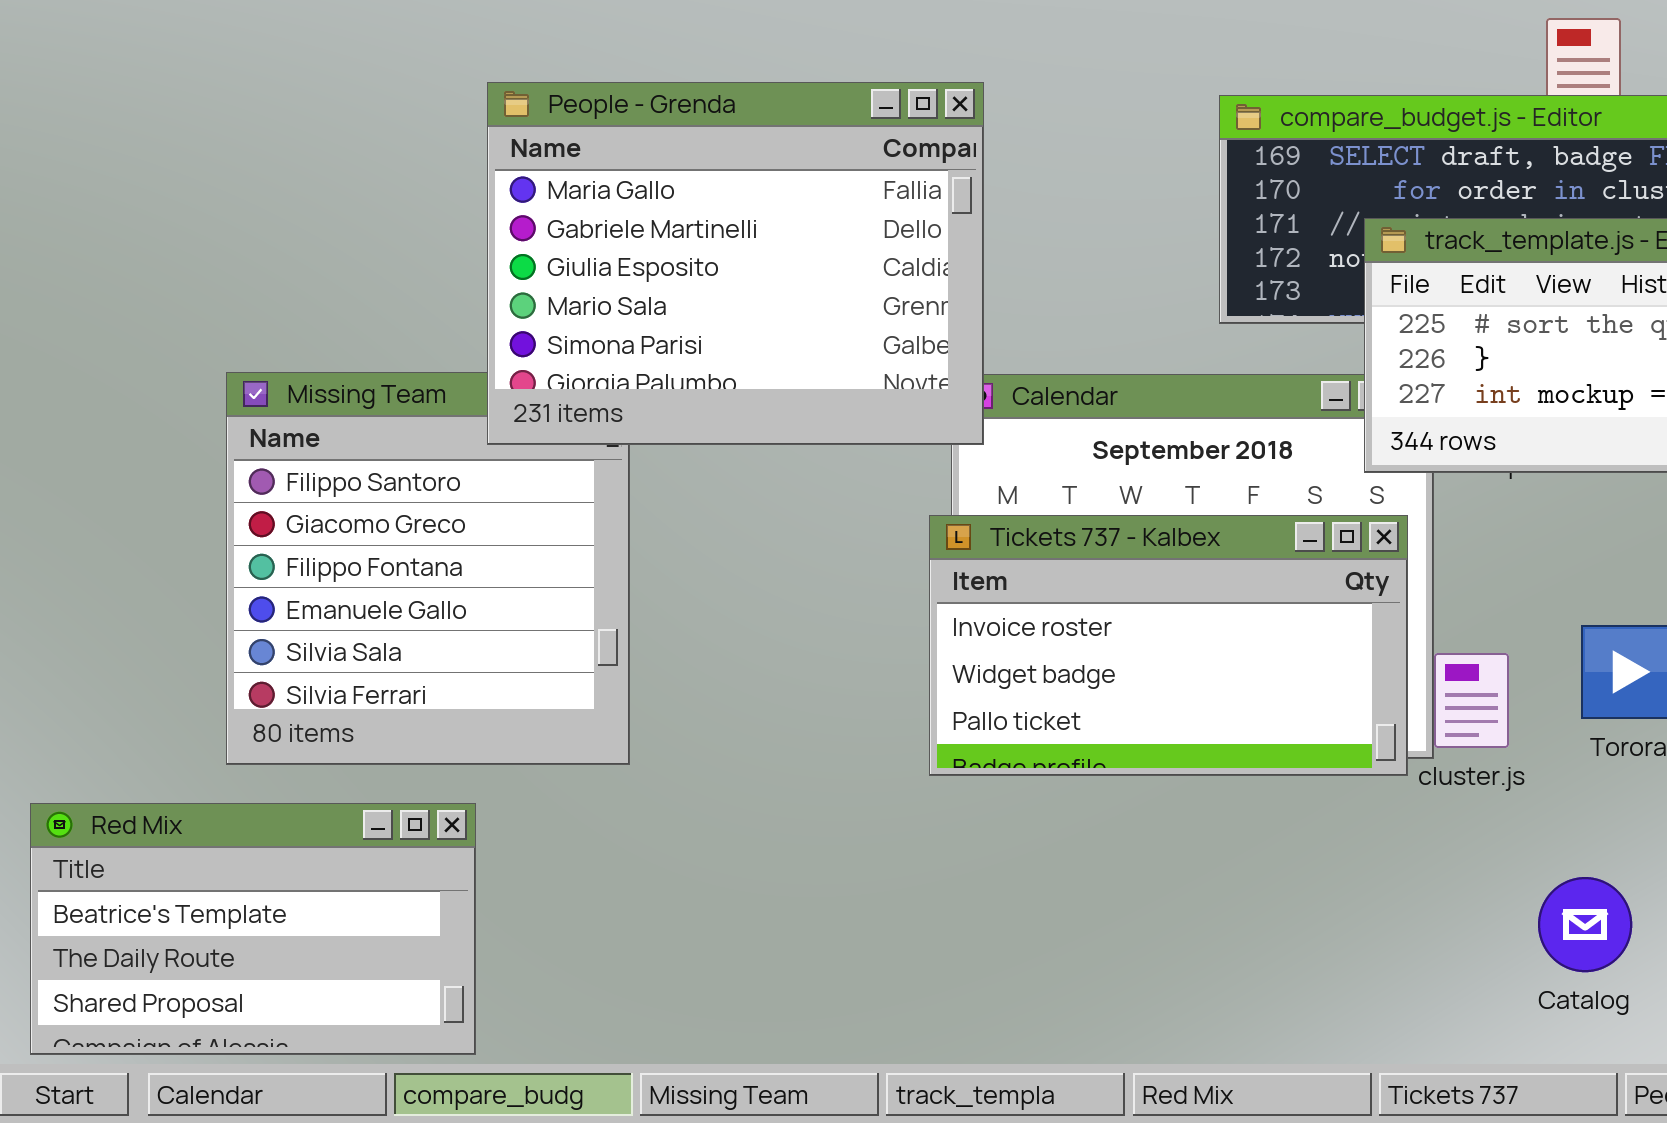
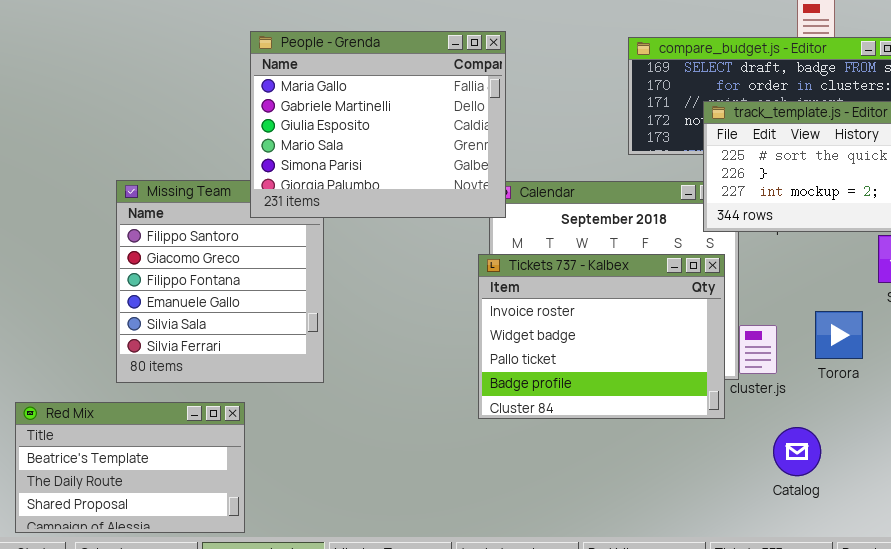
Tickets 737 - Kalbex: [929,515,1408,776] -> [478,254,725,419], resized
Catalog: [1538,877,1632,972] -> [773,427,821,476], moved

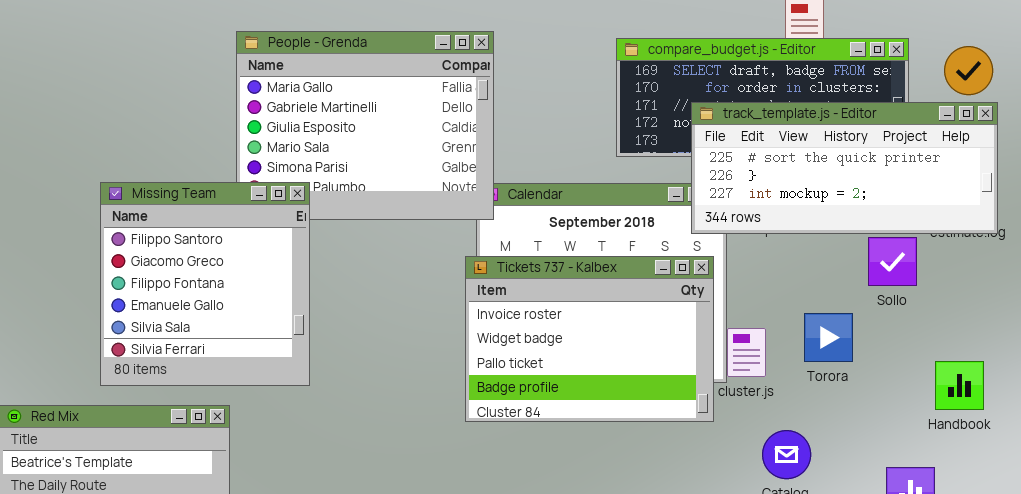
Missing Team: [116,180,324,383] -> [100,182,310,386], raised

